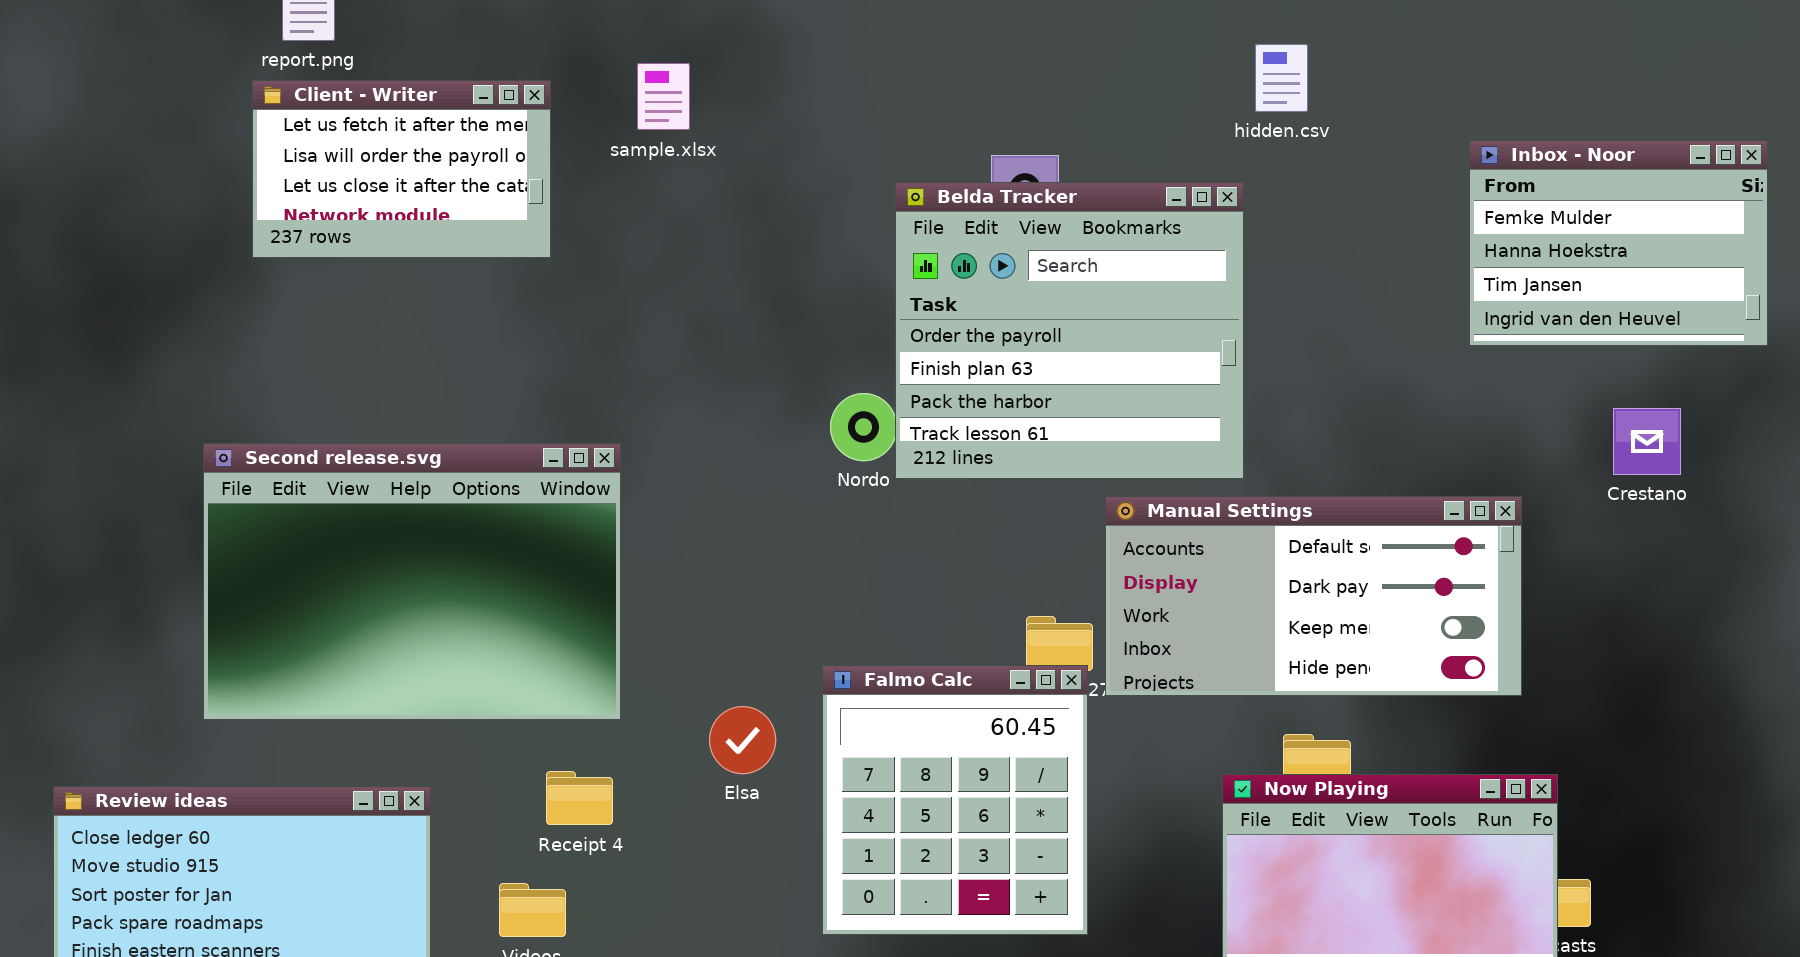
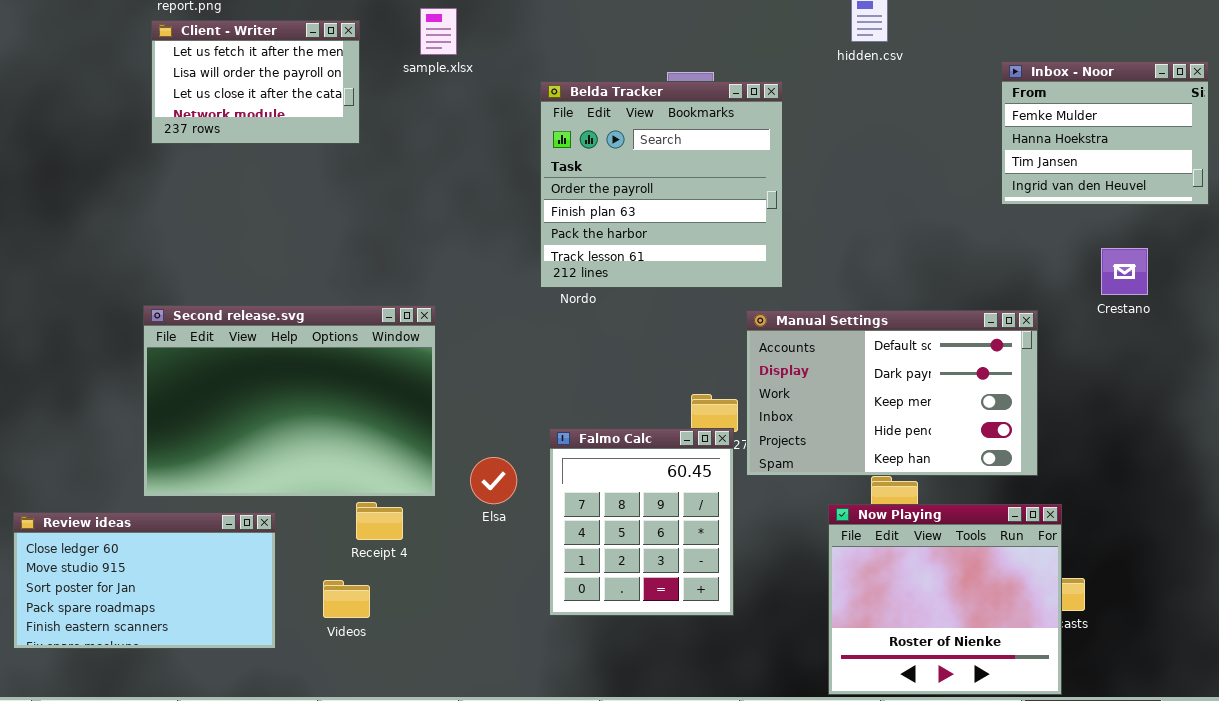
Belda Tracker: [895,182,1244,479] -> [540,81,783,288], moved
Second release.svg: [203,443,621,720] -> [143,305,436,497], moved
Manual Settings: [1105,496,1522,696] -> [746,310,1038,476], resized

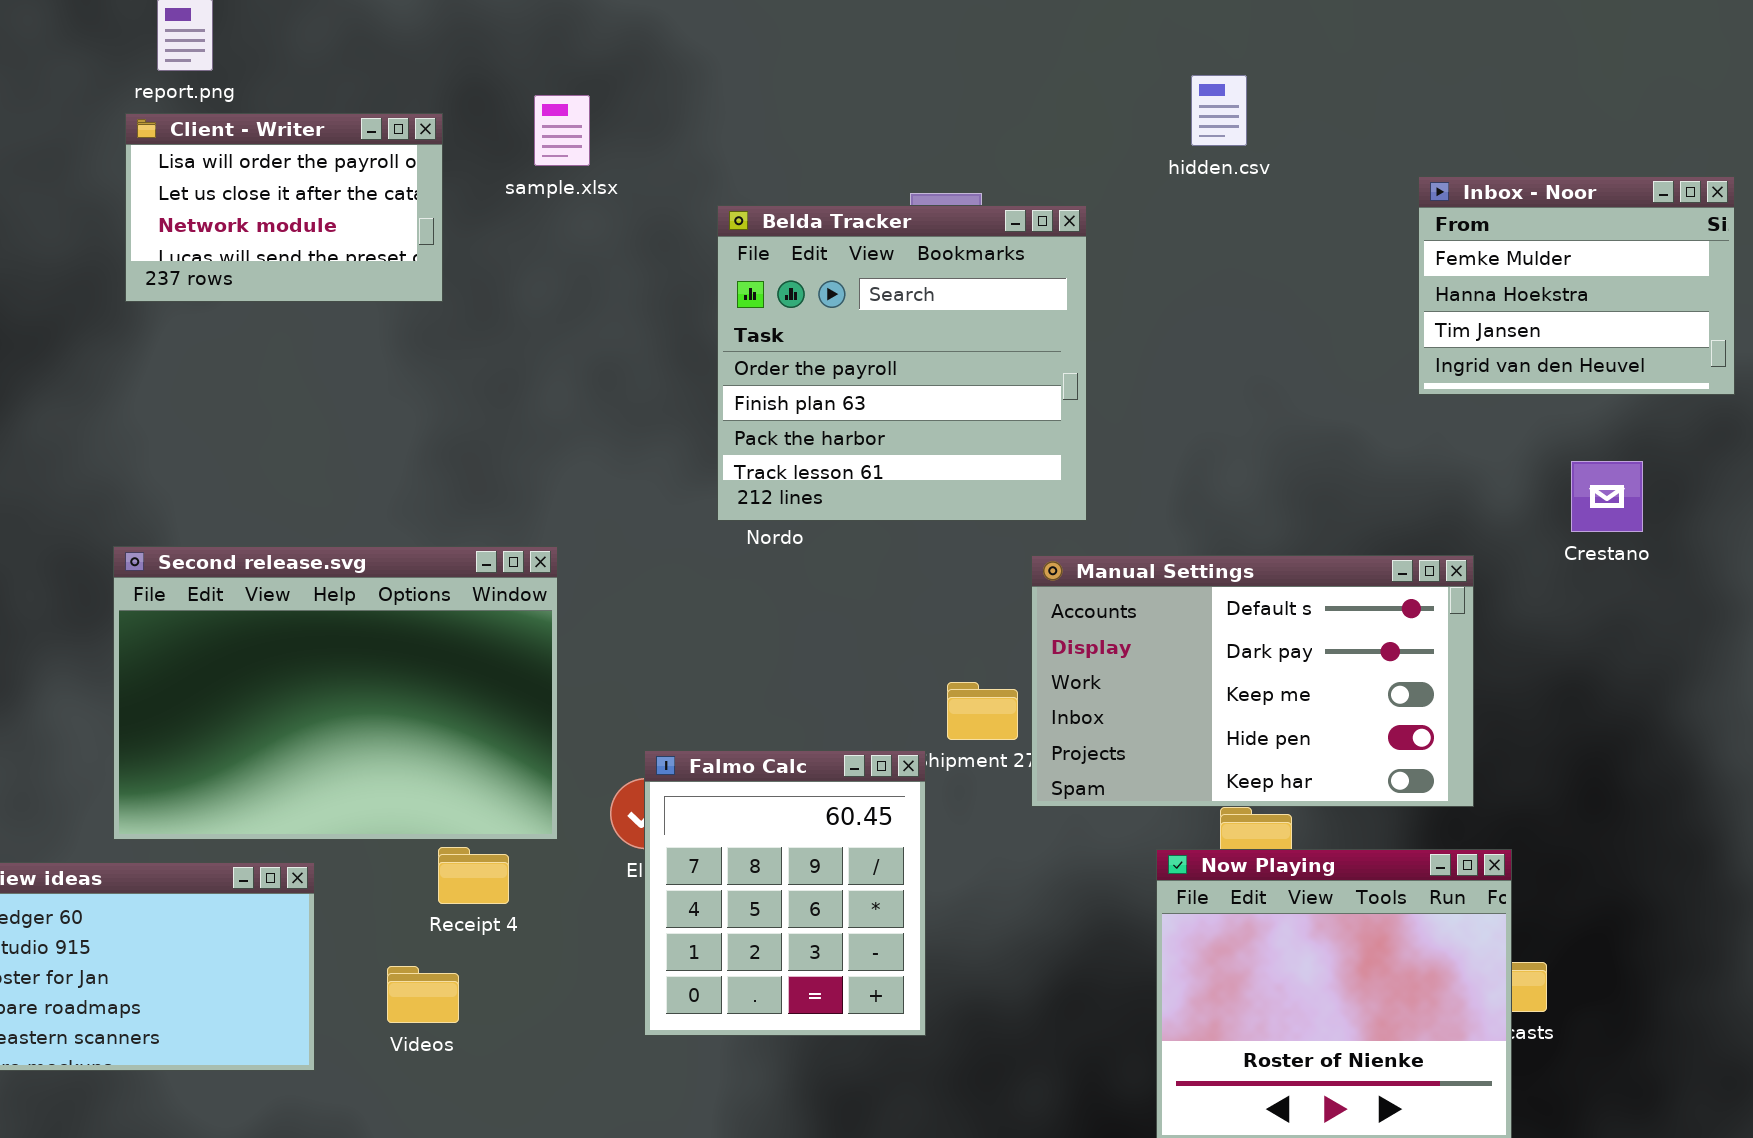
Client - Writer: [151,20,360,144] -> [125,113,443,302], scrolled down 1 row
Falmo Calc: [549,428,734,616] -> [644,750,926,1036], moved

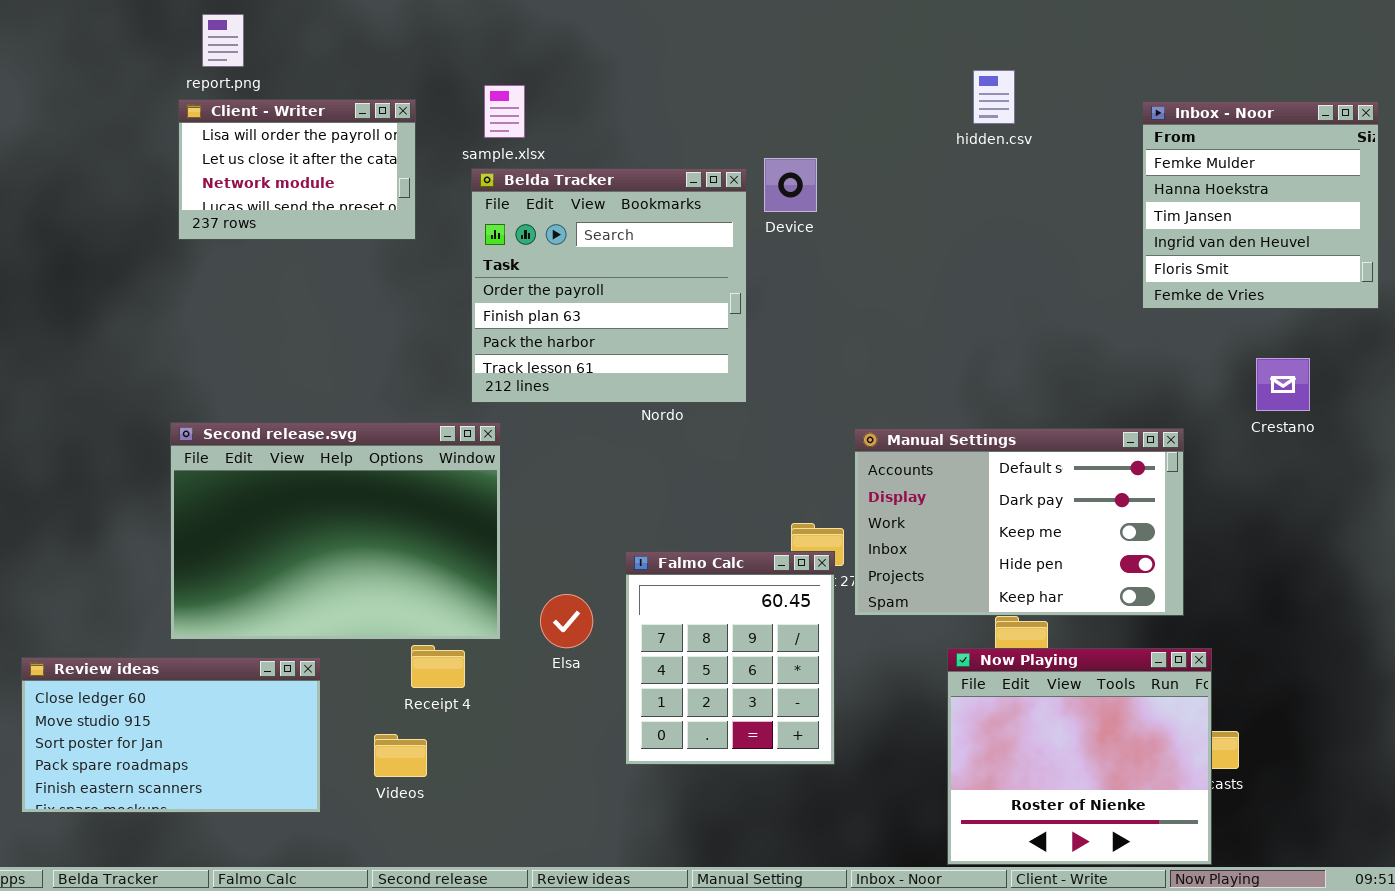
Inbox - Noor: [1418,176,1735,395] -> [1142,101,1379,309], resized
Belda Tracker: [717,205,1087,521] -> [471,168,747,403], moved
Falmo Calc: [644,750,926,1036] -> [625,551,835,765], moved

